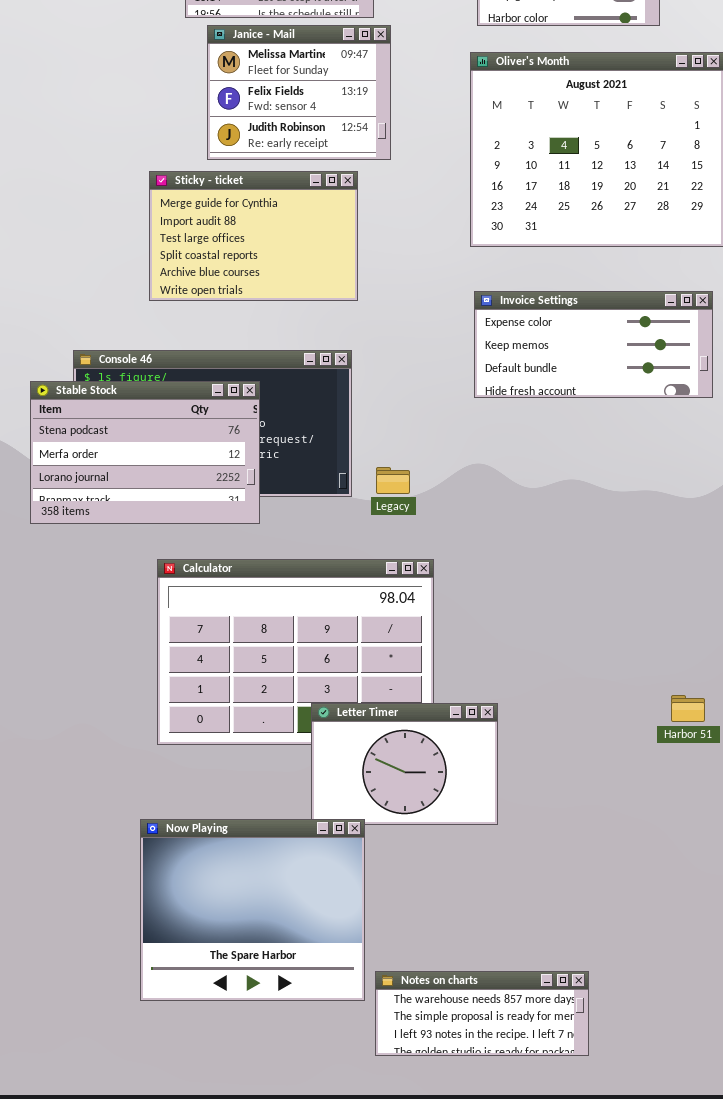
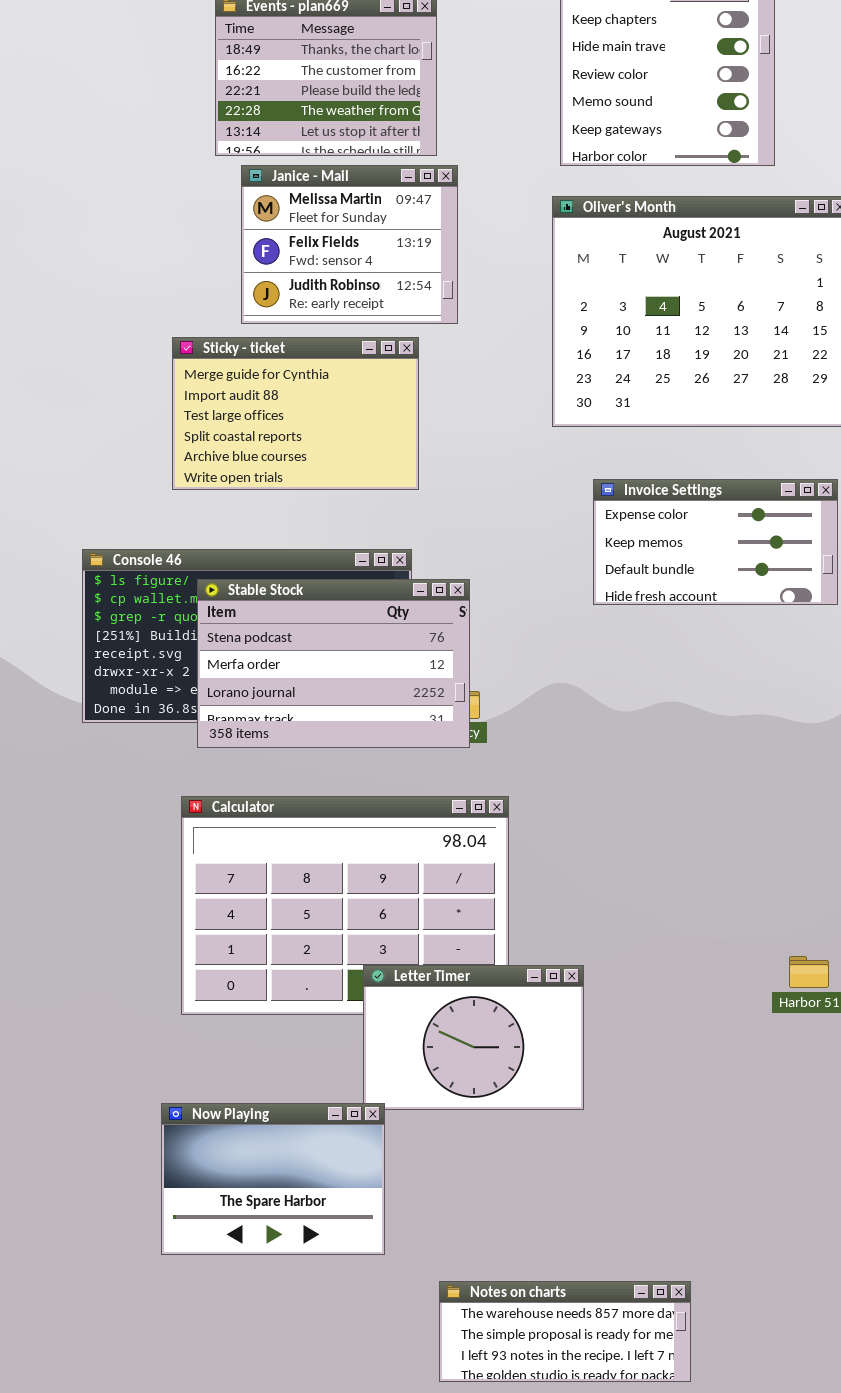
Invoice Settings: [474,291,713,398] -> [593,479,838,605], resized
Stable Stock: [30,381,260,524] -> [197,579,470,748], moved
Now Playing: [140,819,365,1001] -> [161,1103,385,1255], resized

